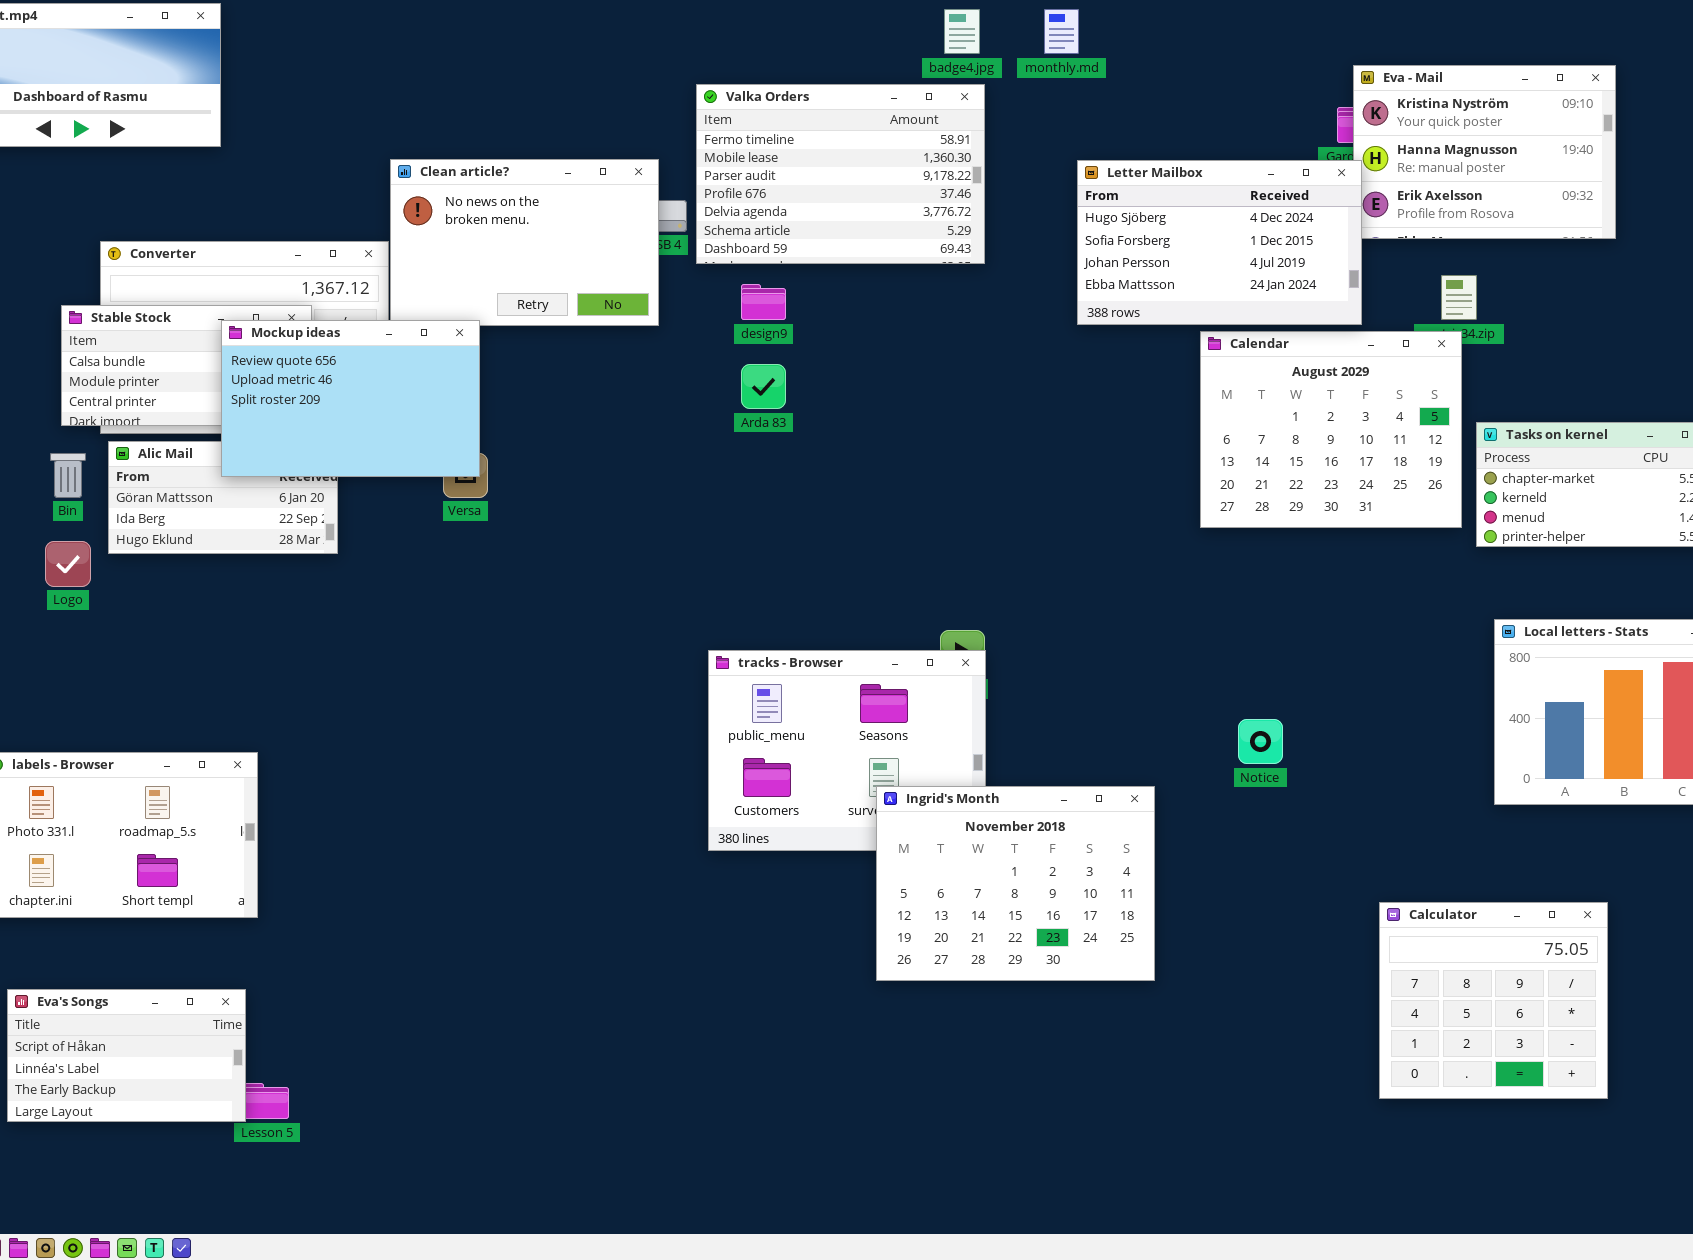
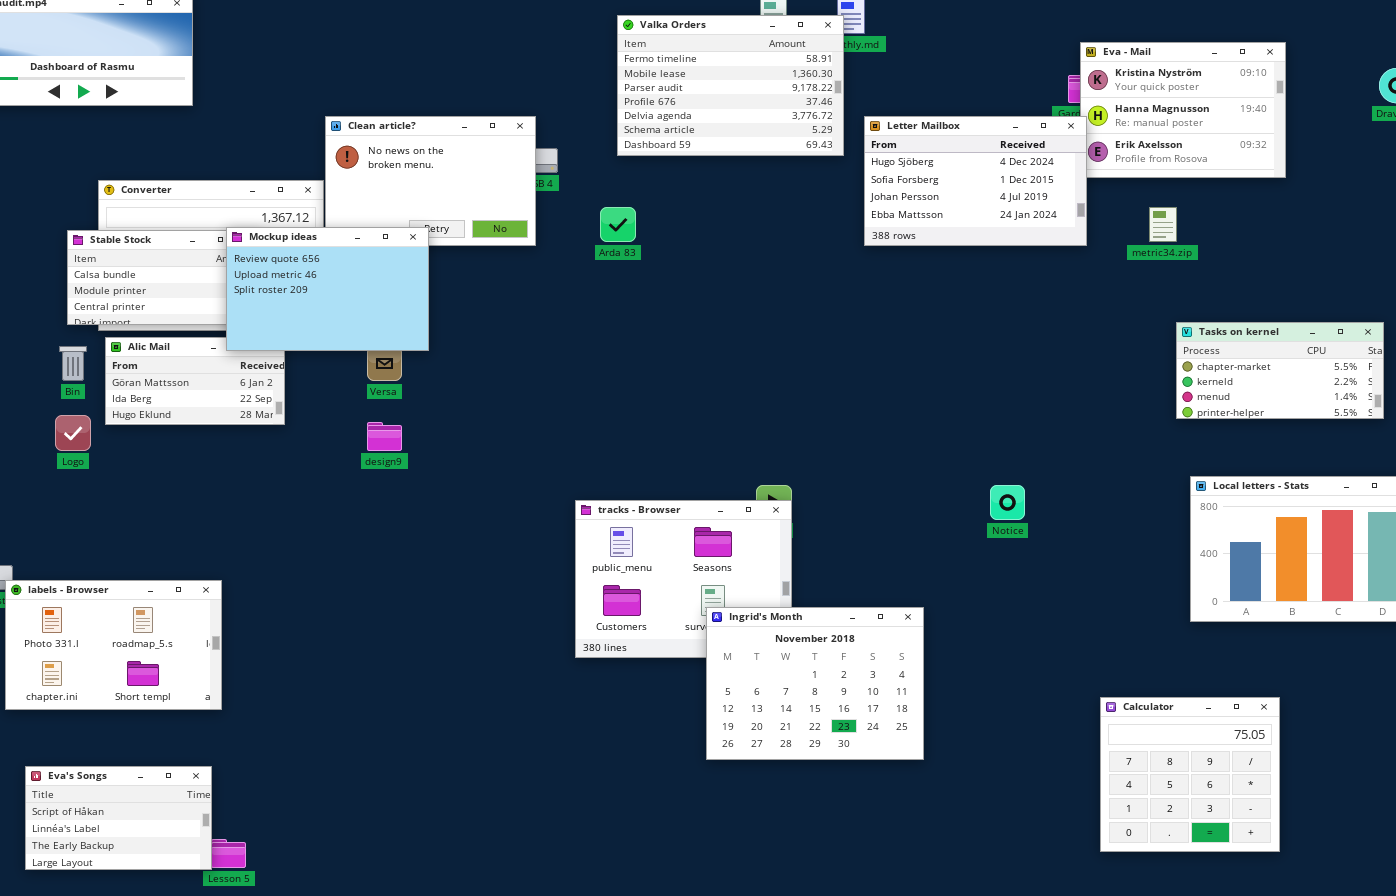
Valka Orders: [696,84,985,264] -> [617,15,844,156], moved
design9: [741,284,786,320] -> [367,422,402,451], moved
Mockup ideas: [221,320,480,477] -> [226,227,429,351], moved
Calendar: [1200,331,1462,528] -> none, closed
Arda 83: [741,364,786,409] -> [600,207,636,242], moved
Notice: [1238,719,1283,764] -> [990,485,1025,520], moved

